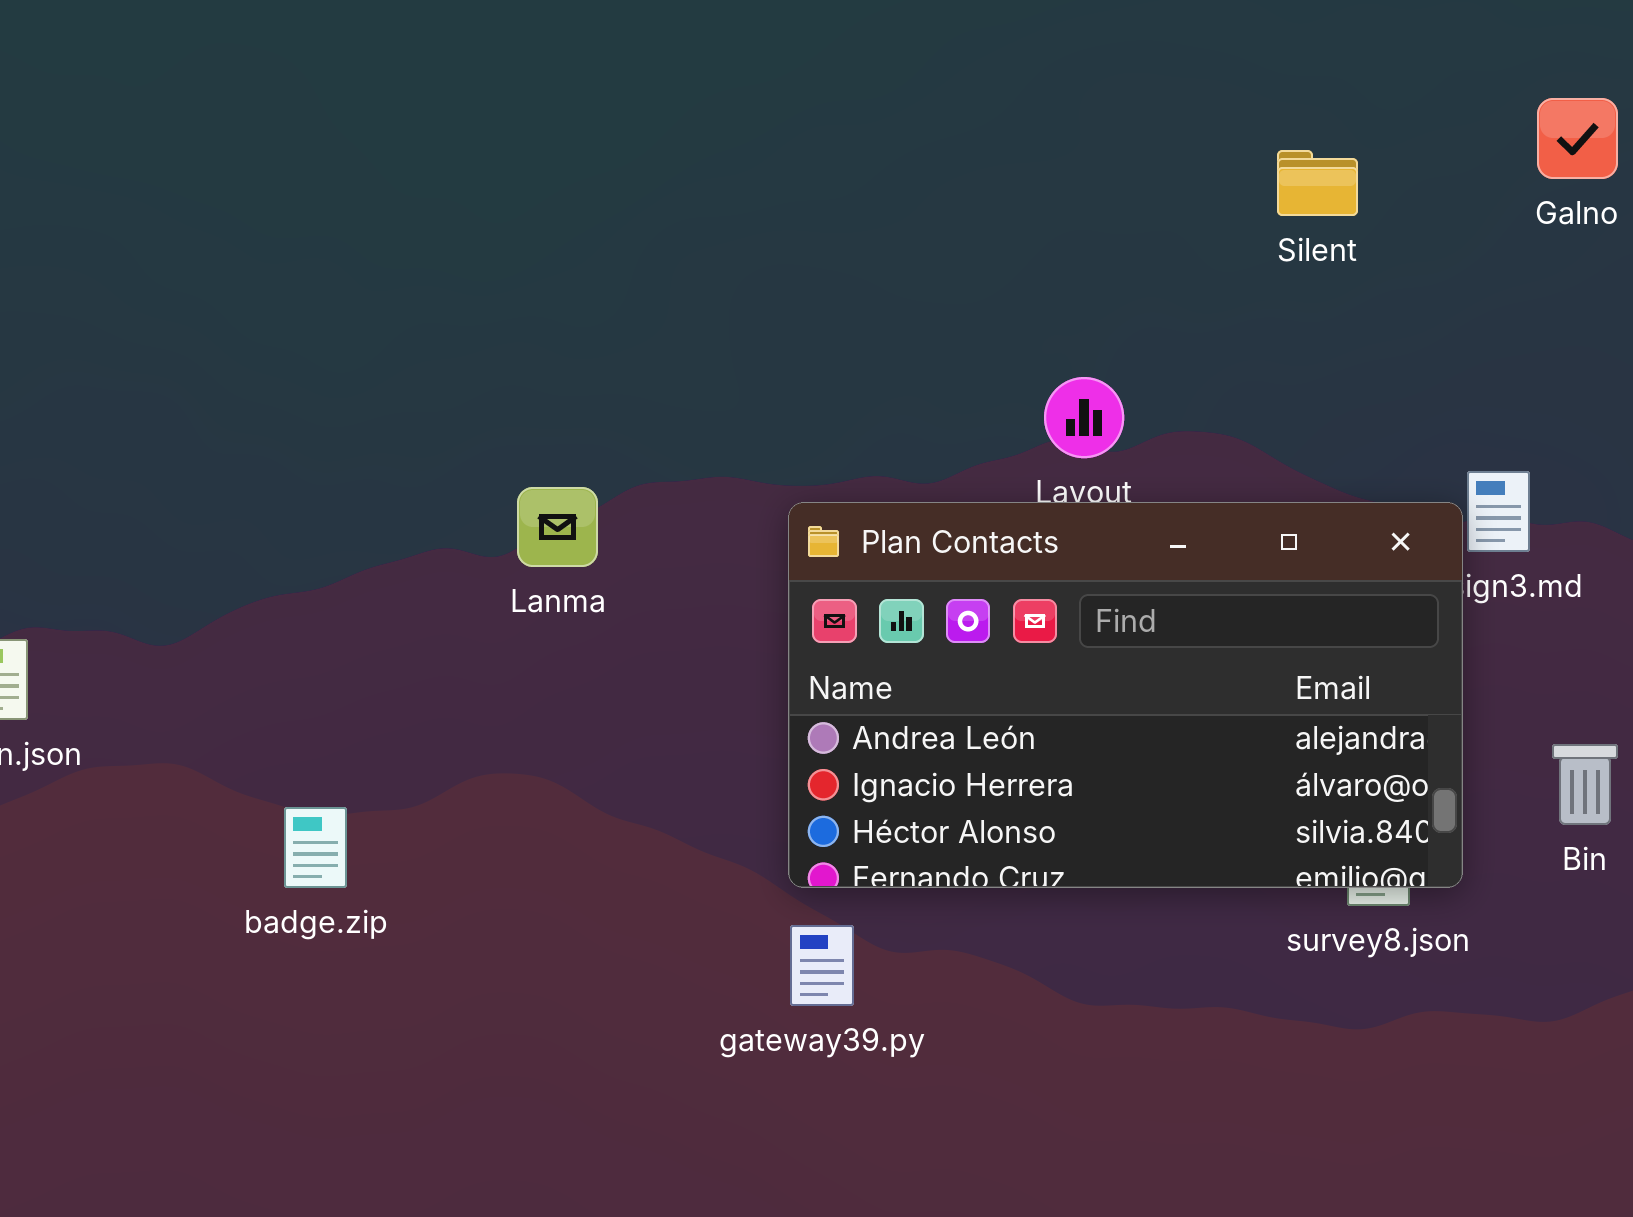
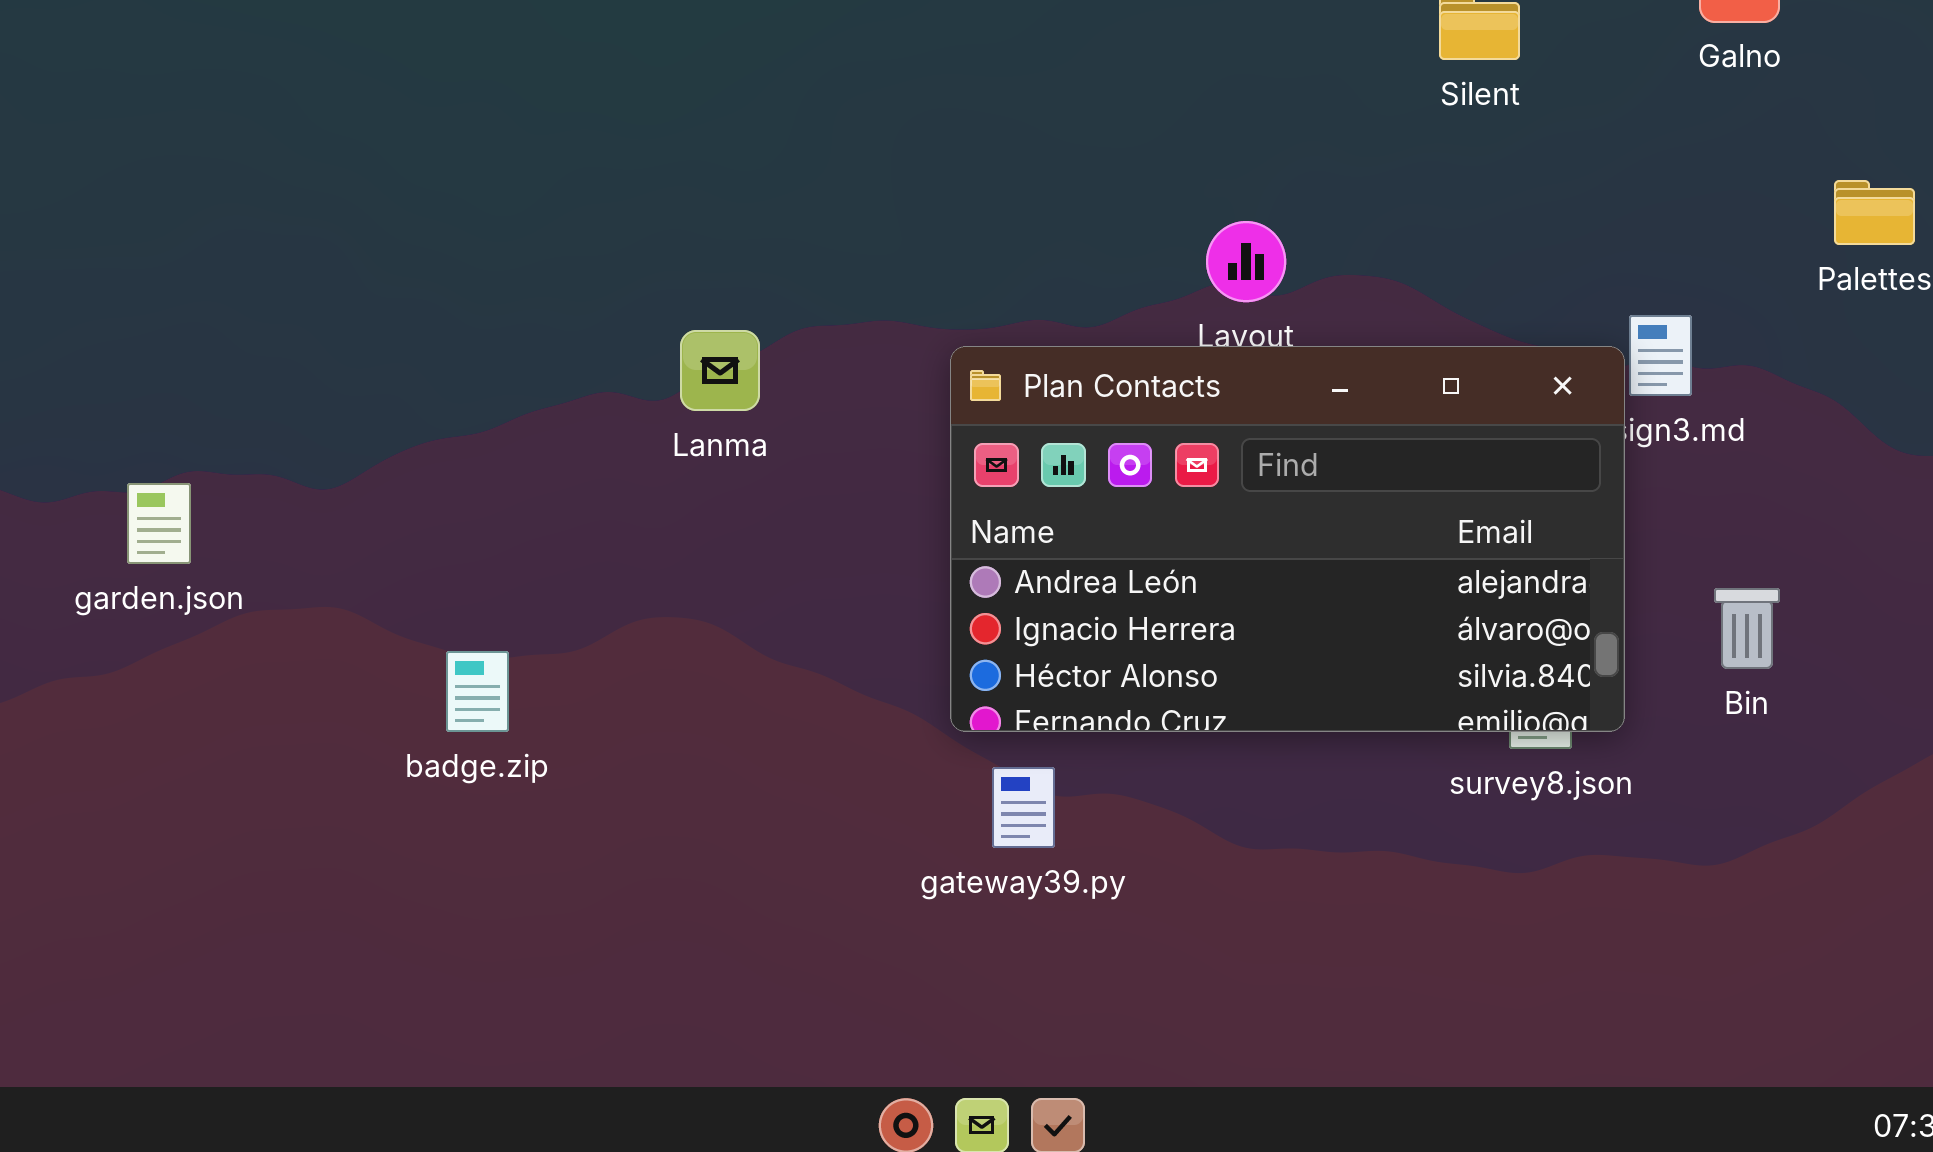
gateway39.py: [790,925,854,1006] -> [992,767,1055,848], moved

